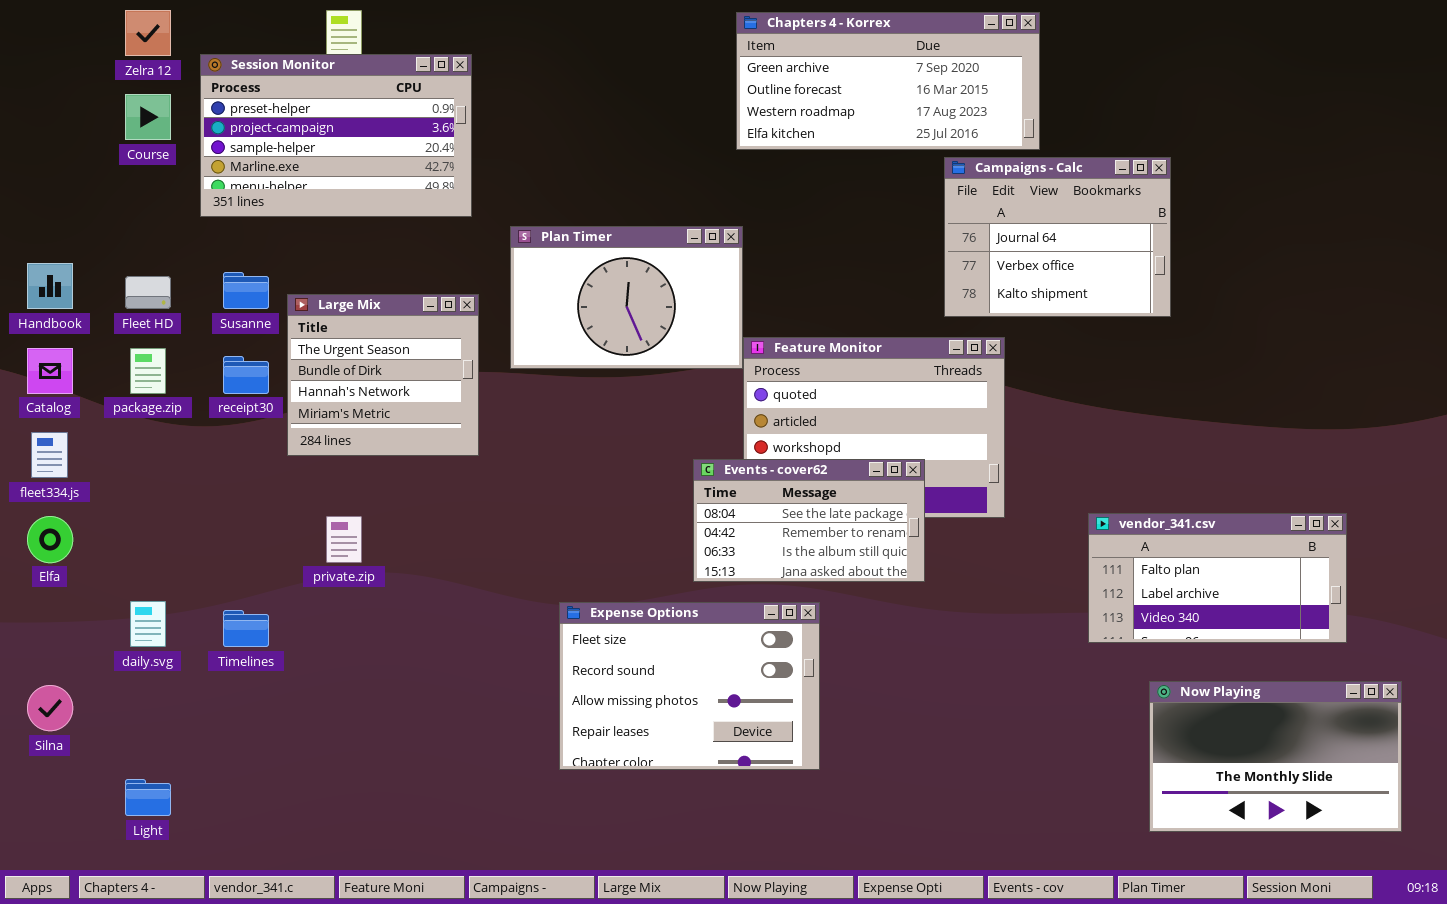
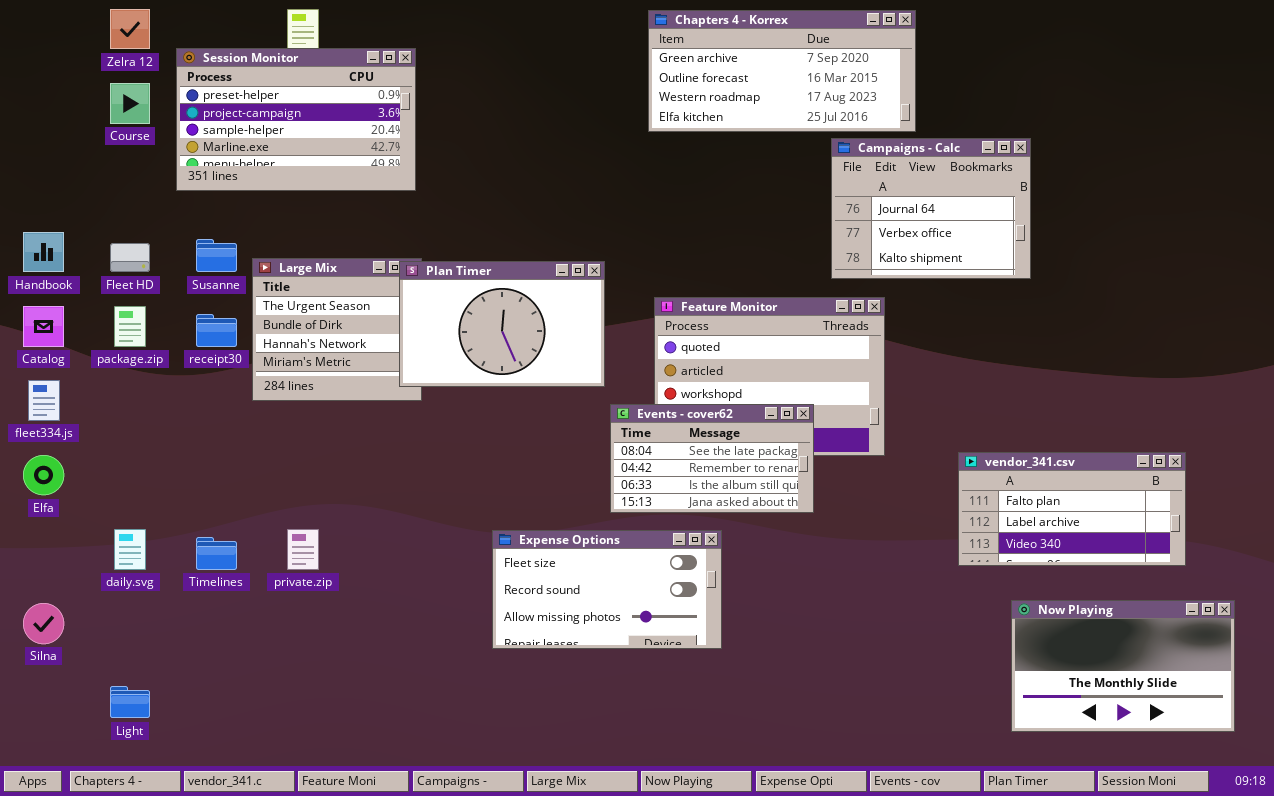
Plan Timer: [510,226,743,369] -> [399,261,605,387], moved
private.zip: [326,516,362,563] -> [287,529,319,570], moved
Expense Options: [559,602,820,770] -> [492,530,722,649], resized

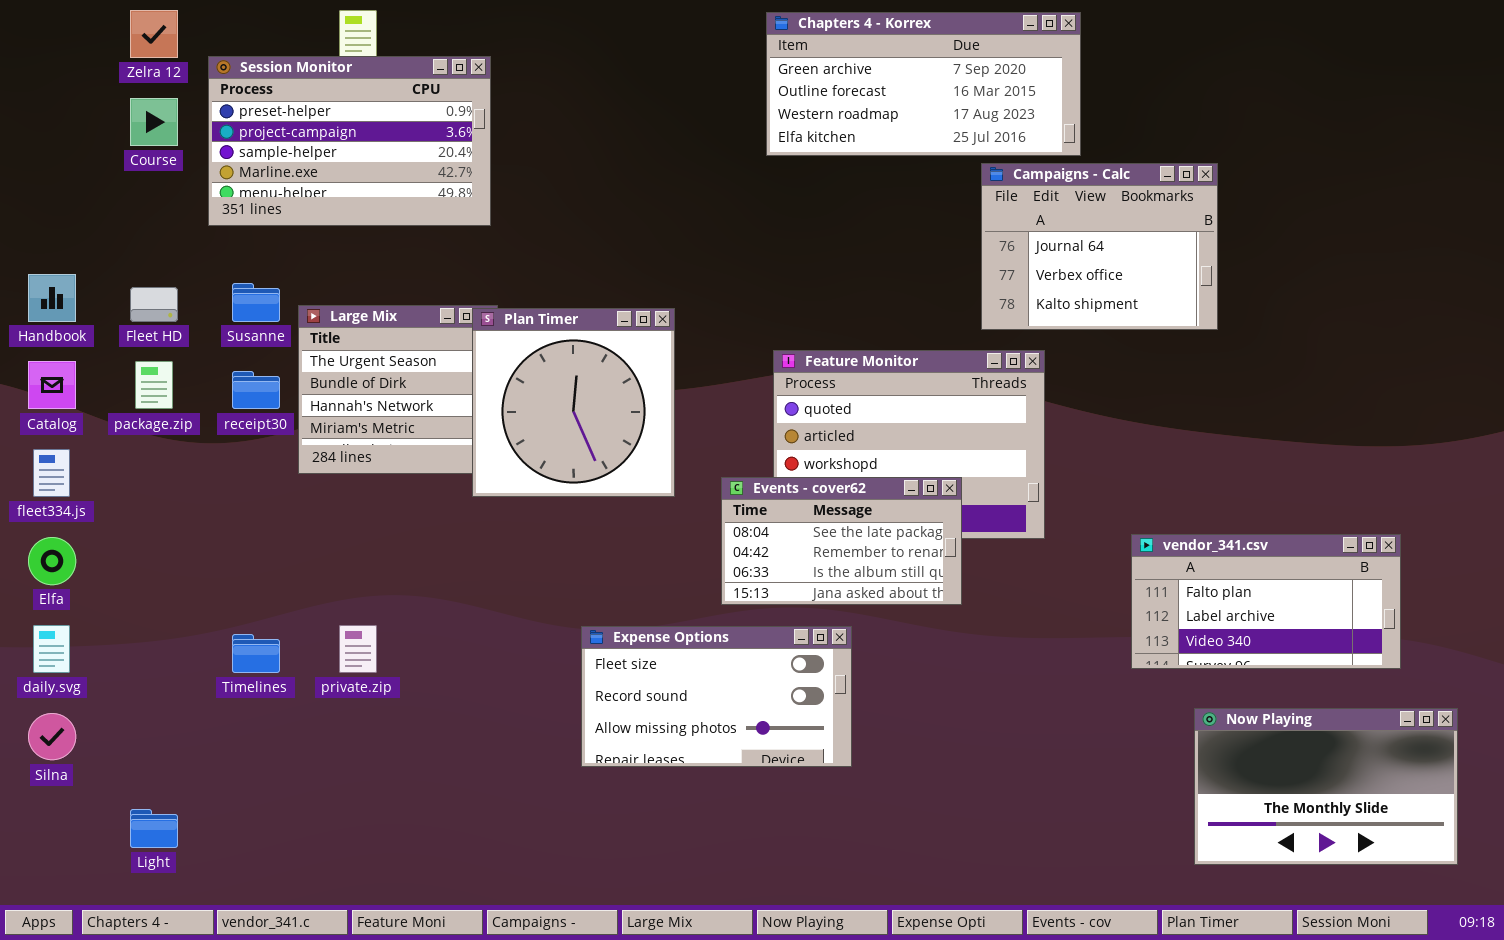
Plan Timer: [399,261,605,387] -> [472,308,675,497], resized
daily.svg: [114,529,146,570] -> [33,625,70,673], moved

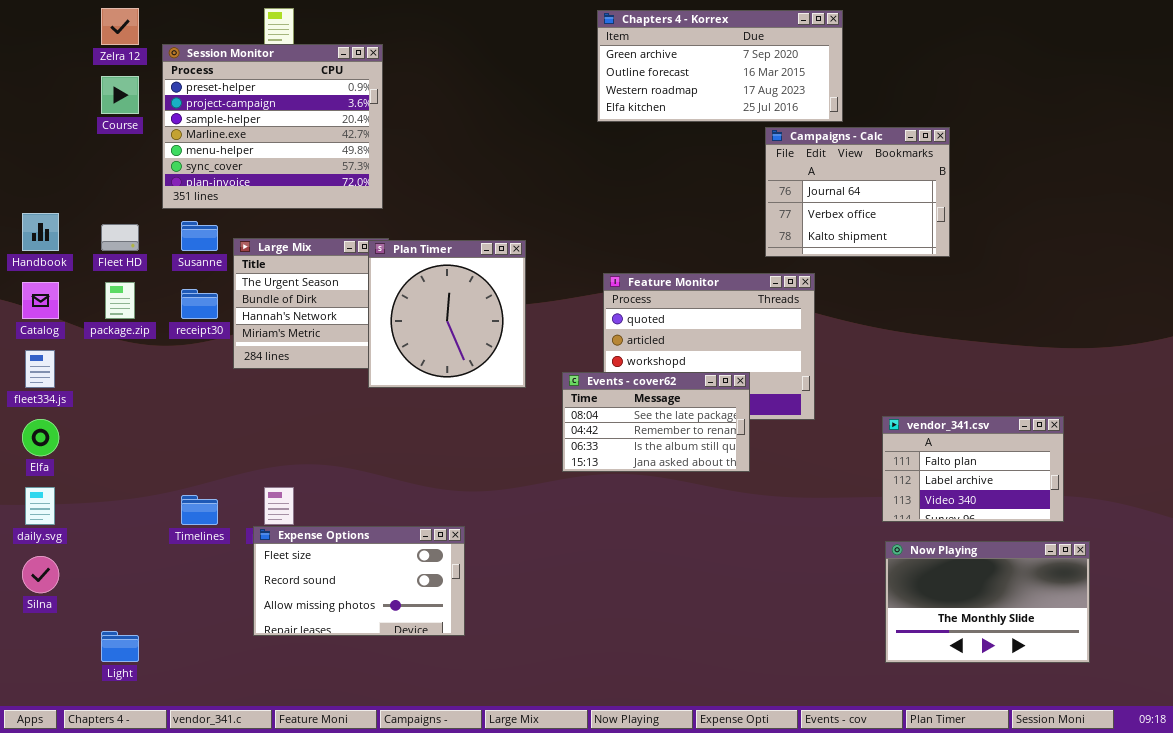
Session Monitor: [208,56,491,226] -> [162,44,383,209], resized
vendor_341.csv: [1131,534,1401,669] -> [882,416,1064,522], resized
Expense Options: [581,626,852,767] -> [253,526,465,636], moved
Now Playing: [1194,708,1458,865] -> [885,541,1090,663], moved

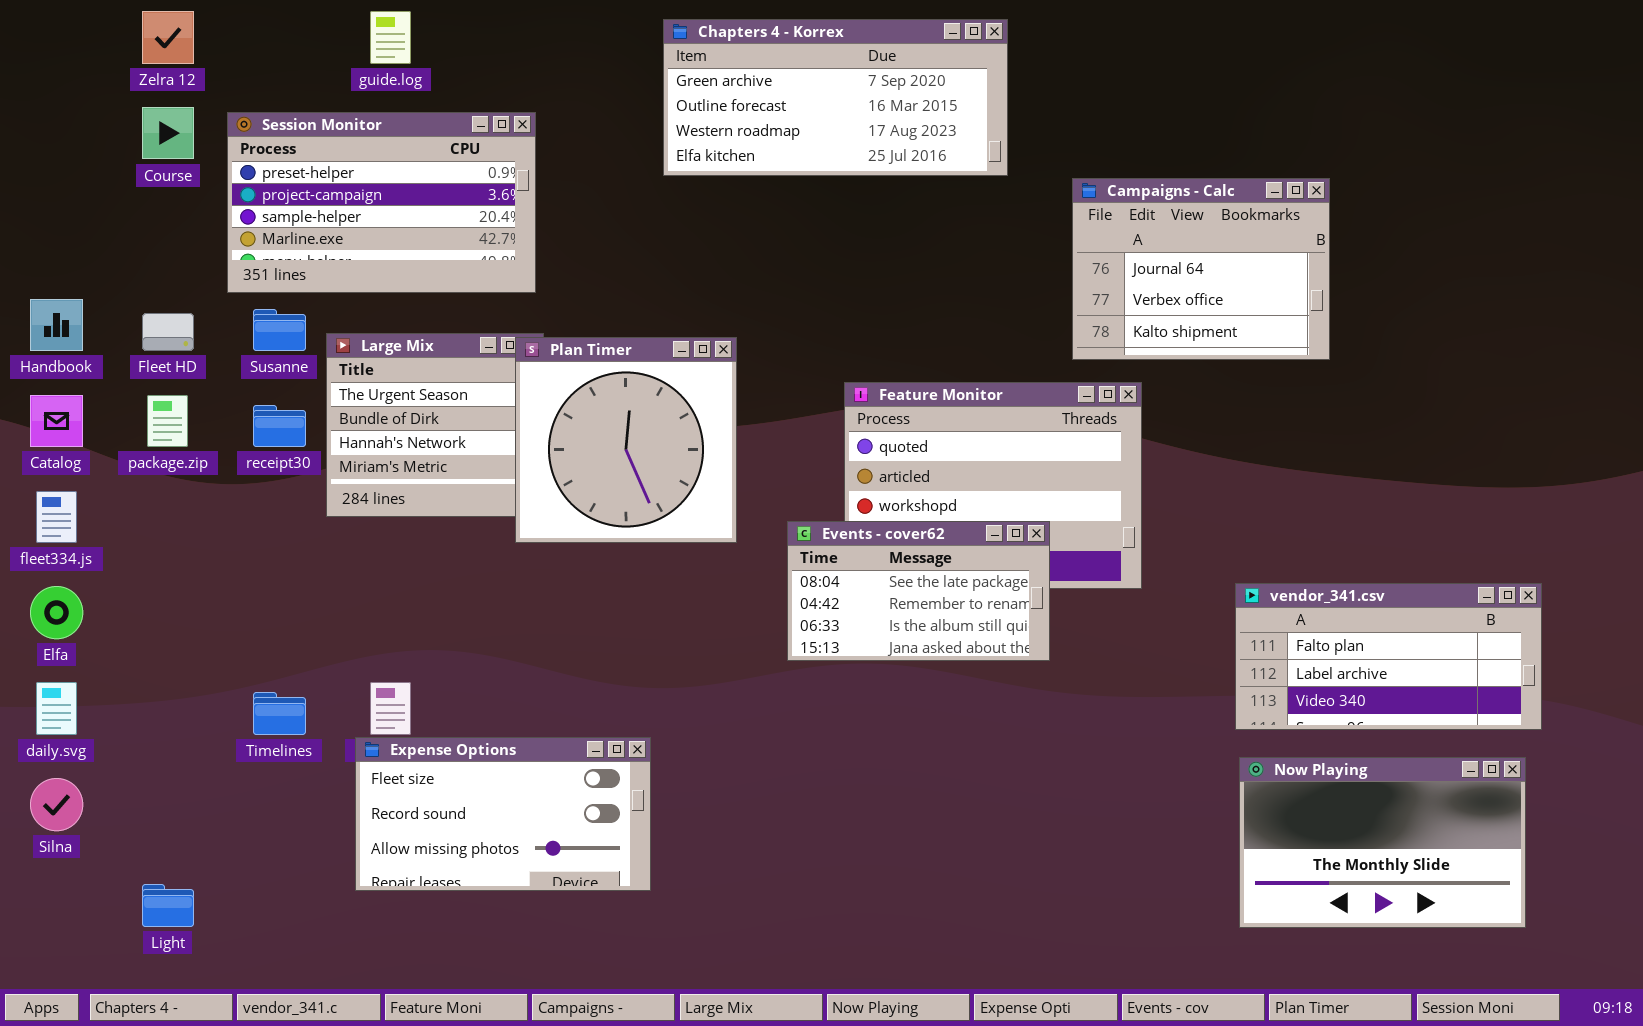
Chapters 4 - Korrex: [597,10,843,122] -> [663,19,1008,176], moved
Session Monitor: [162,44,383,209] -> [227,112,536,293], resized
vendor_341.csv: [882,416,1064,522] -> [1235,583,1542,730], resized

